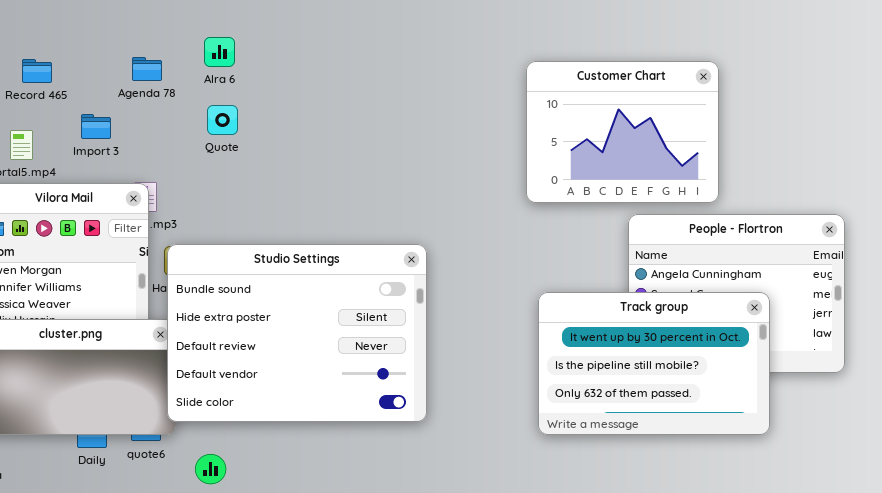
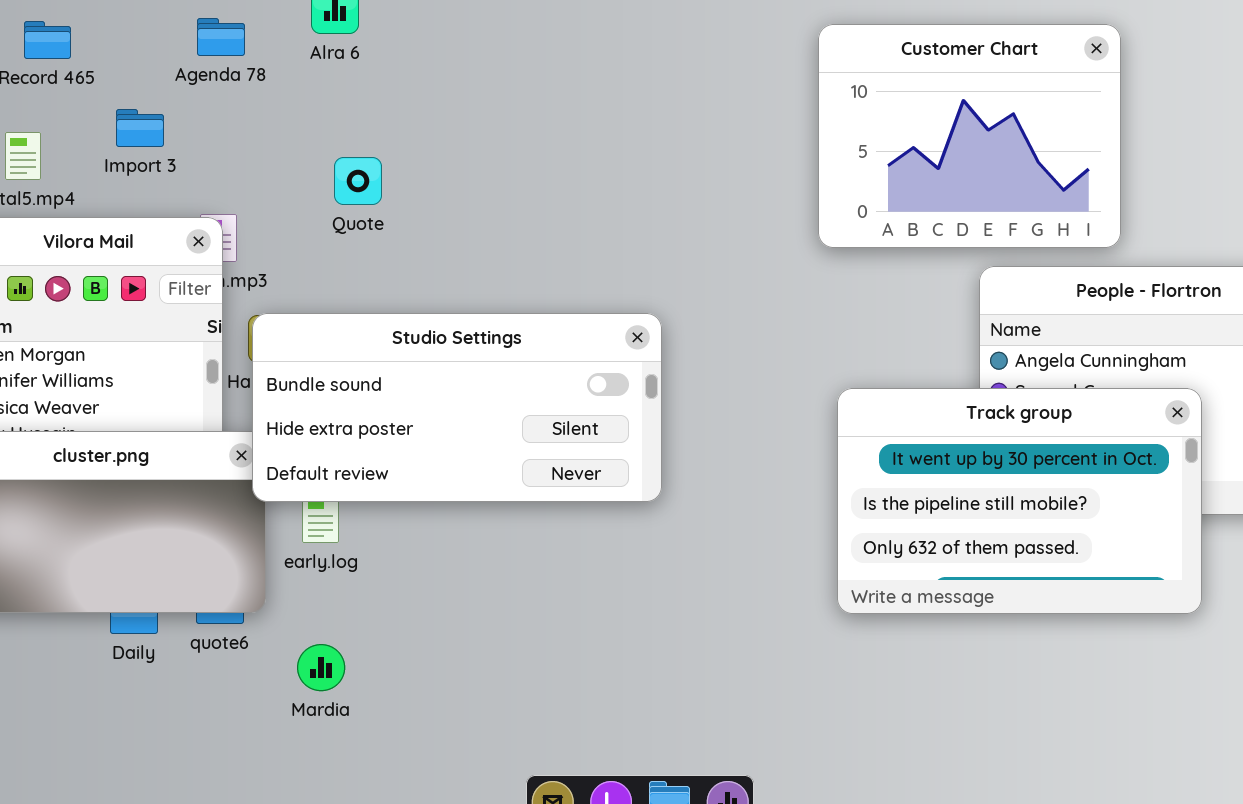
Quote: [207,105,238,135] -> [334,157,382,205], moved
Studio Settings: [167,244,427,422] -> [252,313,662,502], resized

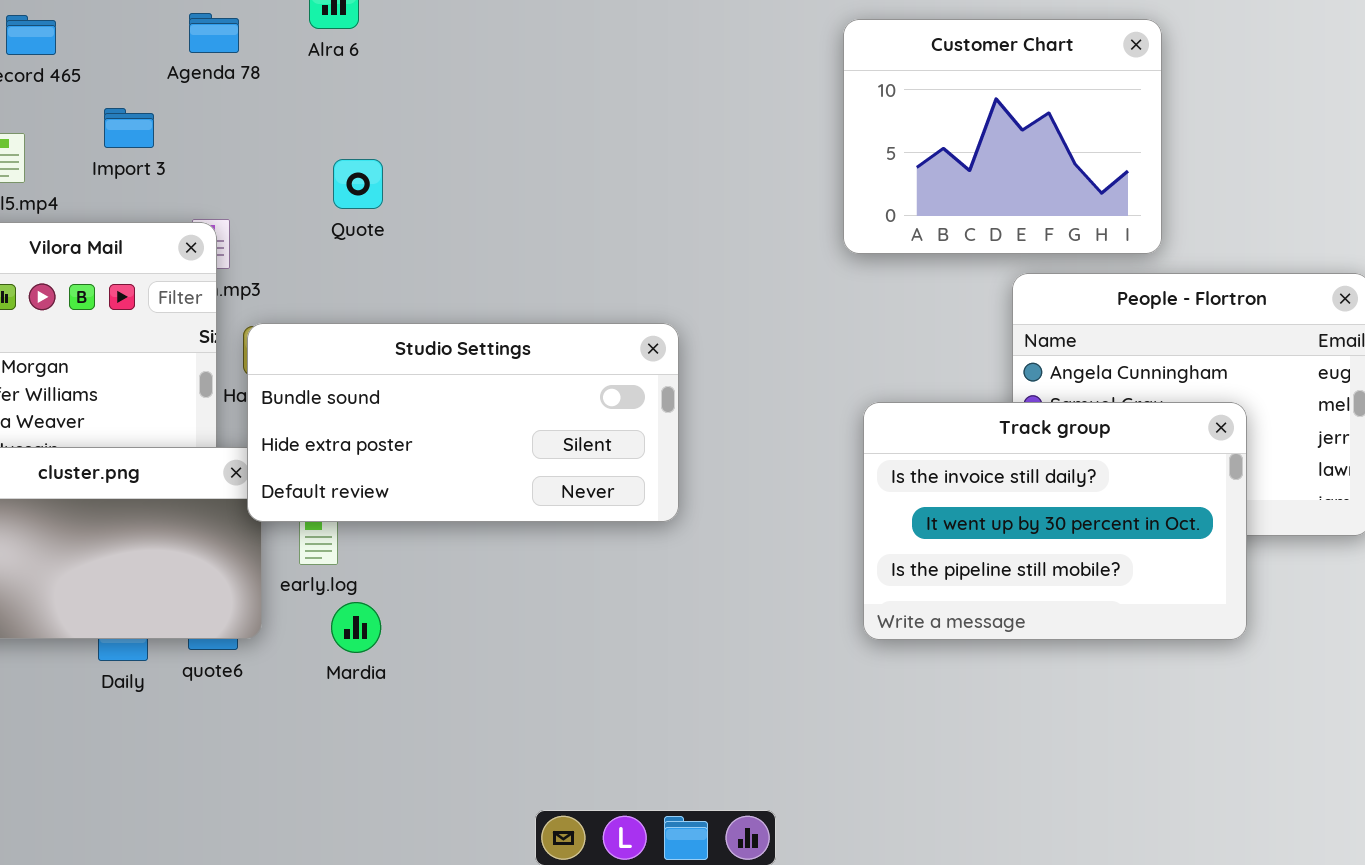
Track group: [837,388,1202,614] -> [863,402,1247,640], scrolled up 1 row
Mardia: [297,644,345,691] -> [331,602,381,653], moved

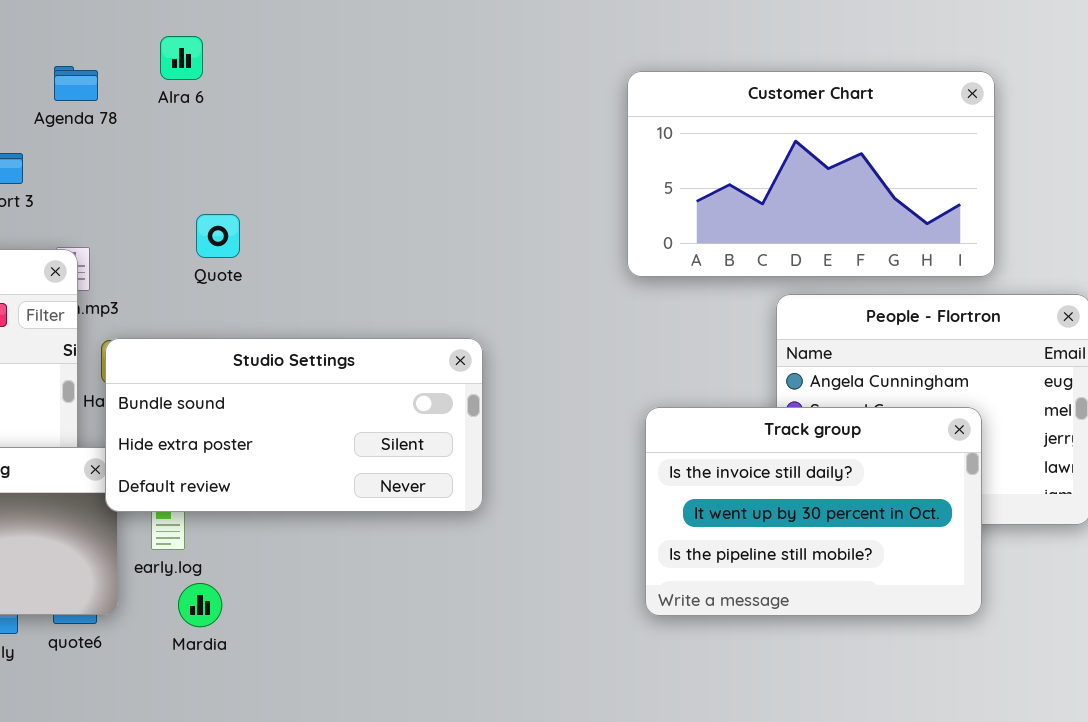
Customer Chart: [843,19,1162,254] -> [627,71,995,277], resized
Quote: [333,159,383,209] -> [196,214,240,258], moved

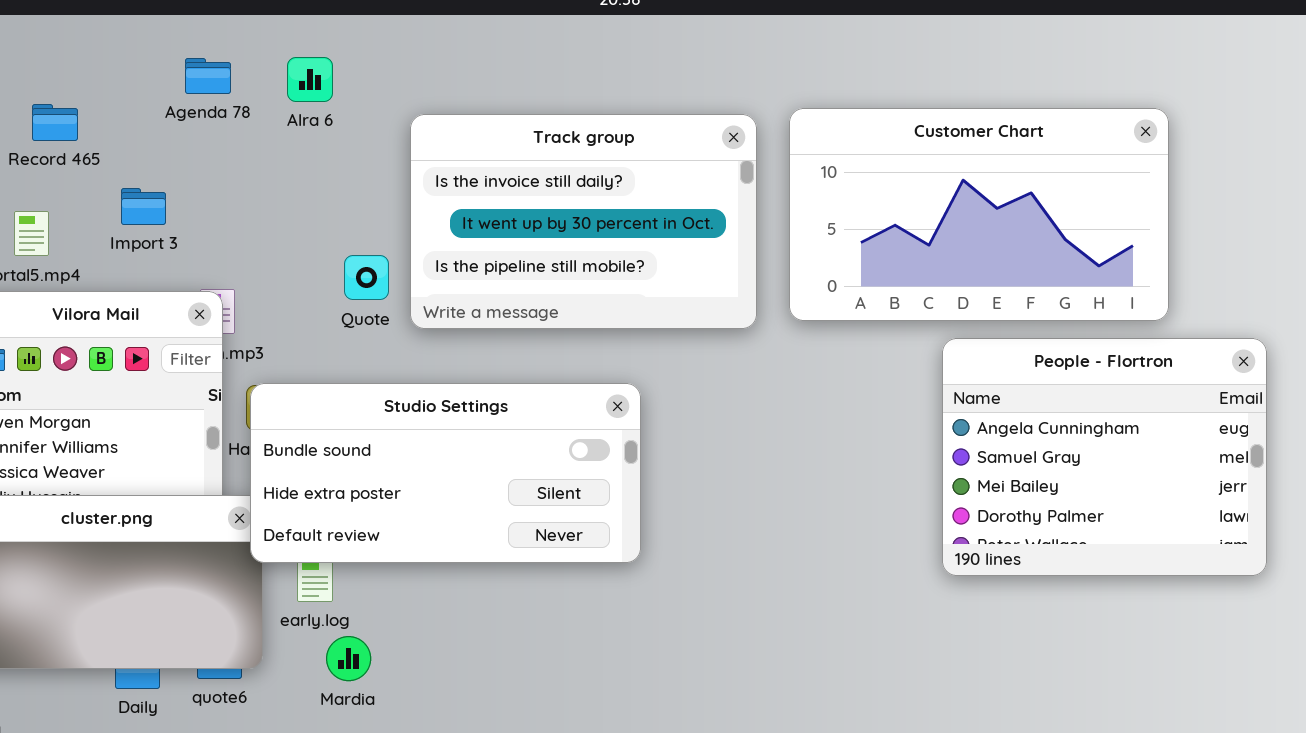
Alra 6: [160,36,203,80] -> [287,57,333,102], moved
Agenda 78: [54,66,98,101] -> [185,58,231,94], moved
Track group: [645,407,982,616] -> [410,114,757,329], moved

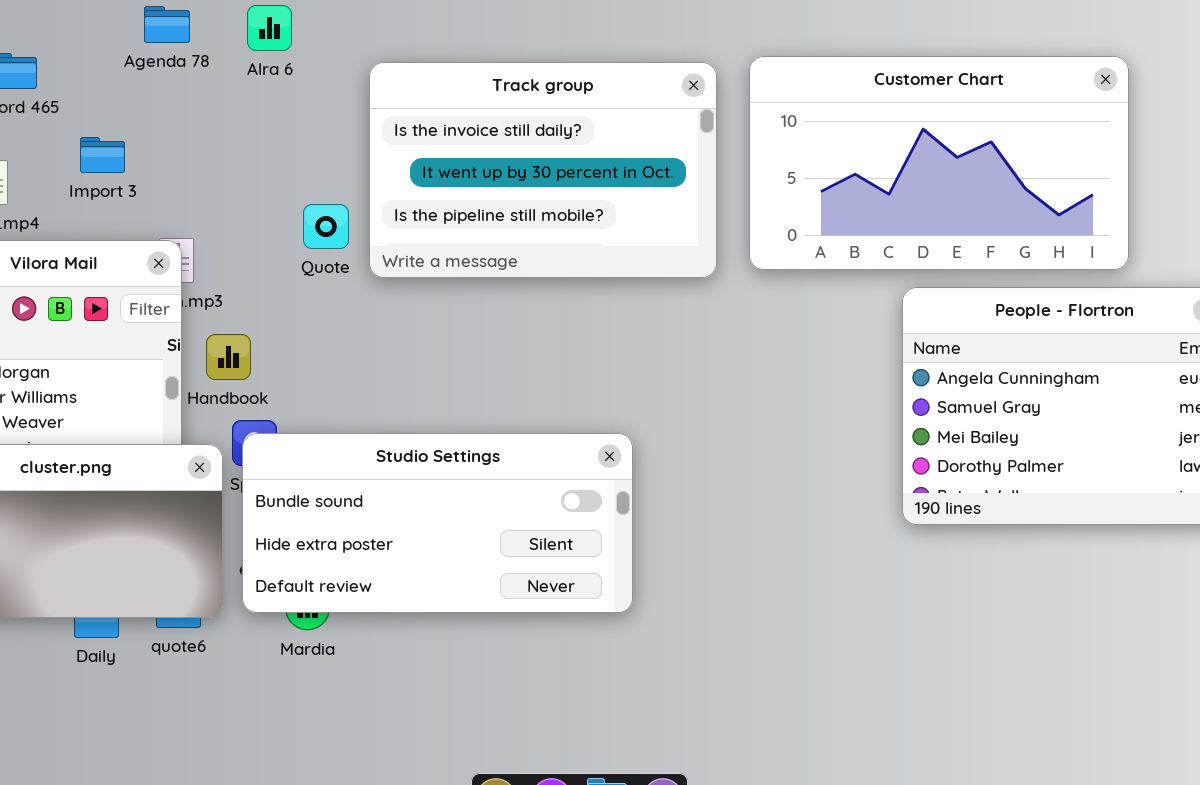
Studio Settings: [250,383,641,563] -> [242,433,633,613], moved

